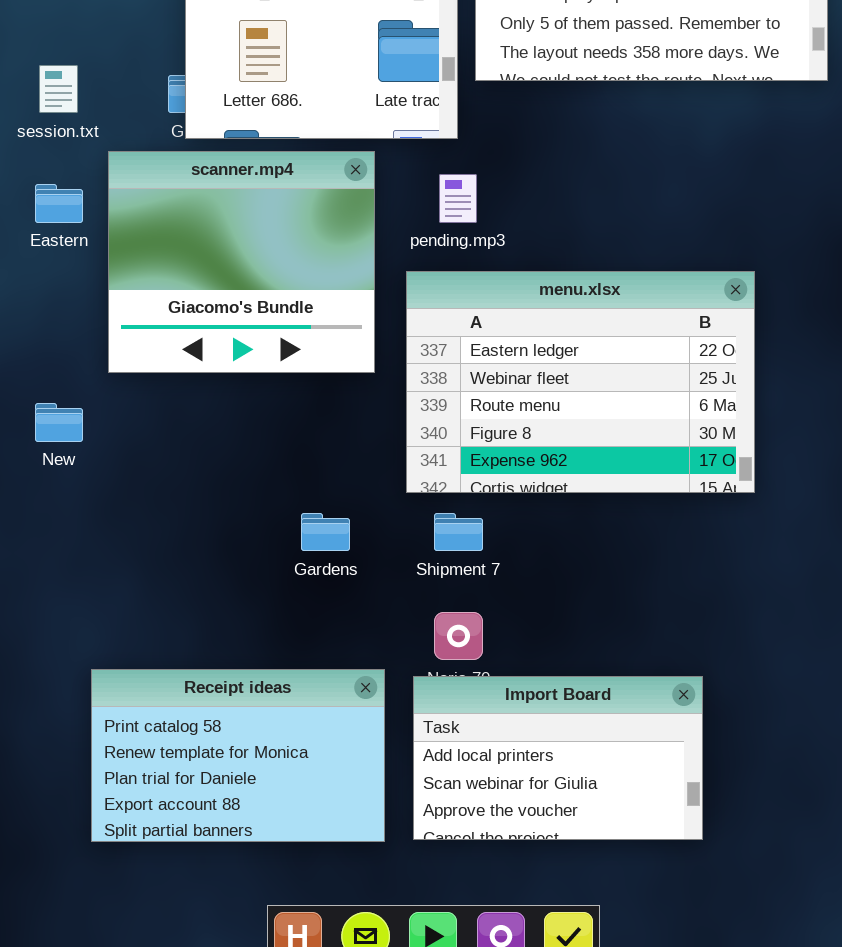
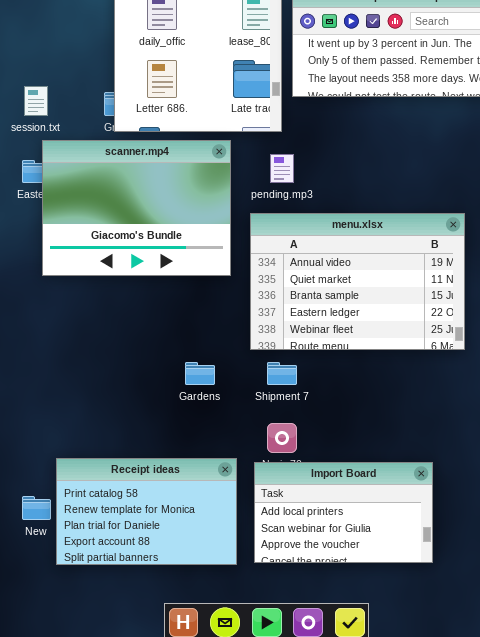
scanner.mp4: [108,151,375,373] -> [42,140,231,276], resized
menu.xlsx: [406,271,755,493] -> [250,213,465,350], scrolled up 3 rows
New: [35,403,83,442] -> [22,496,51,520], moved

